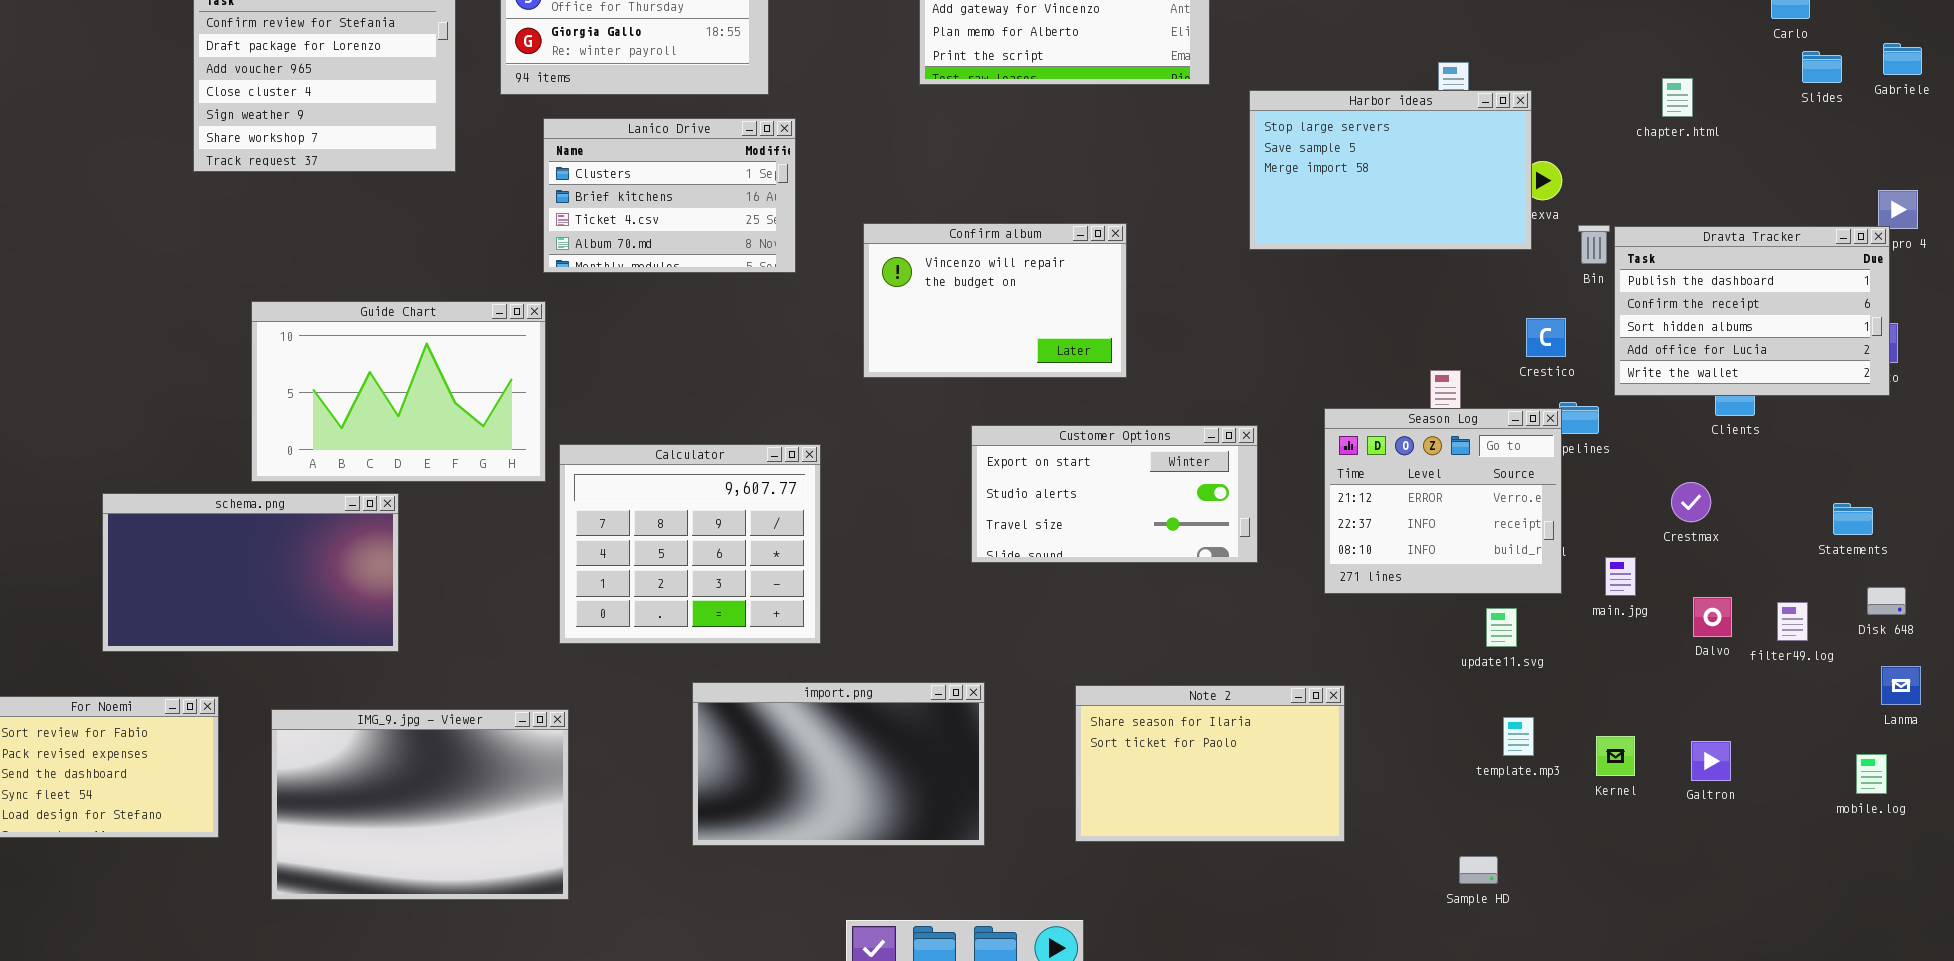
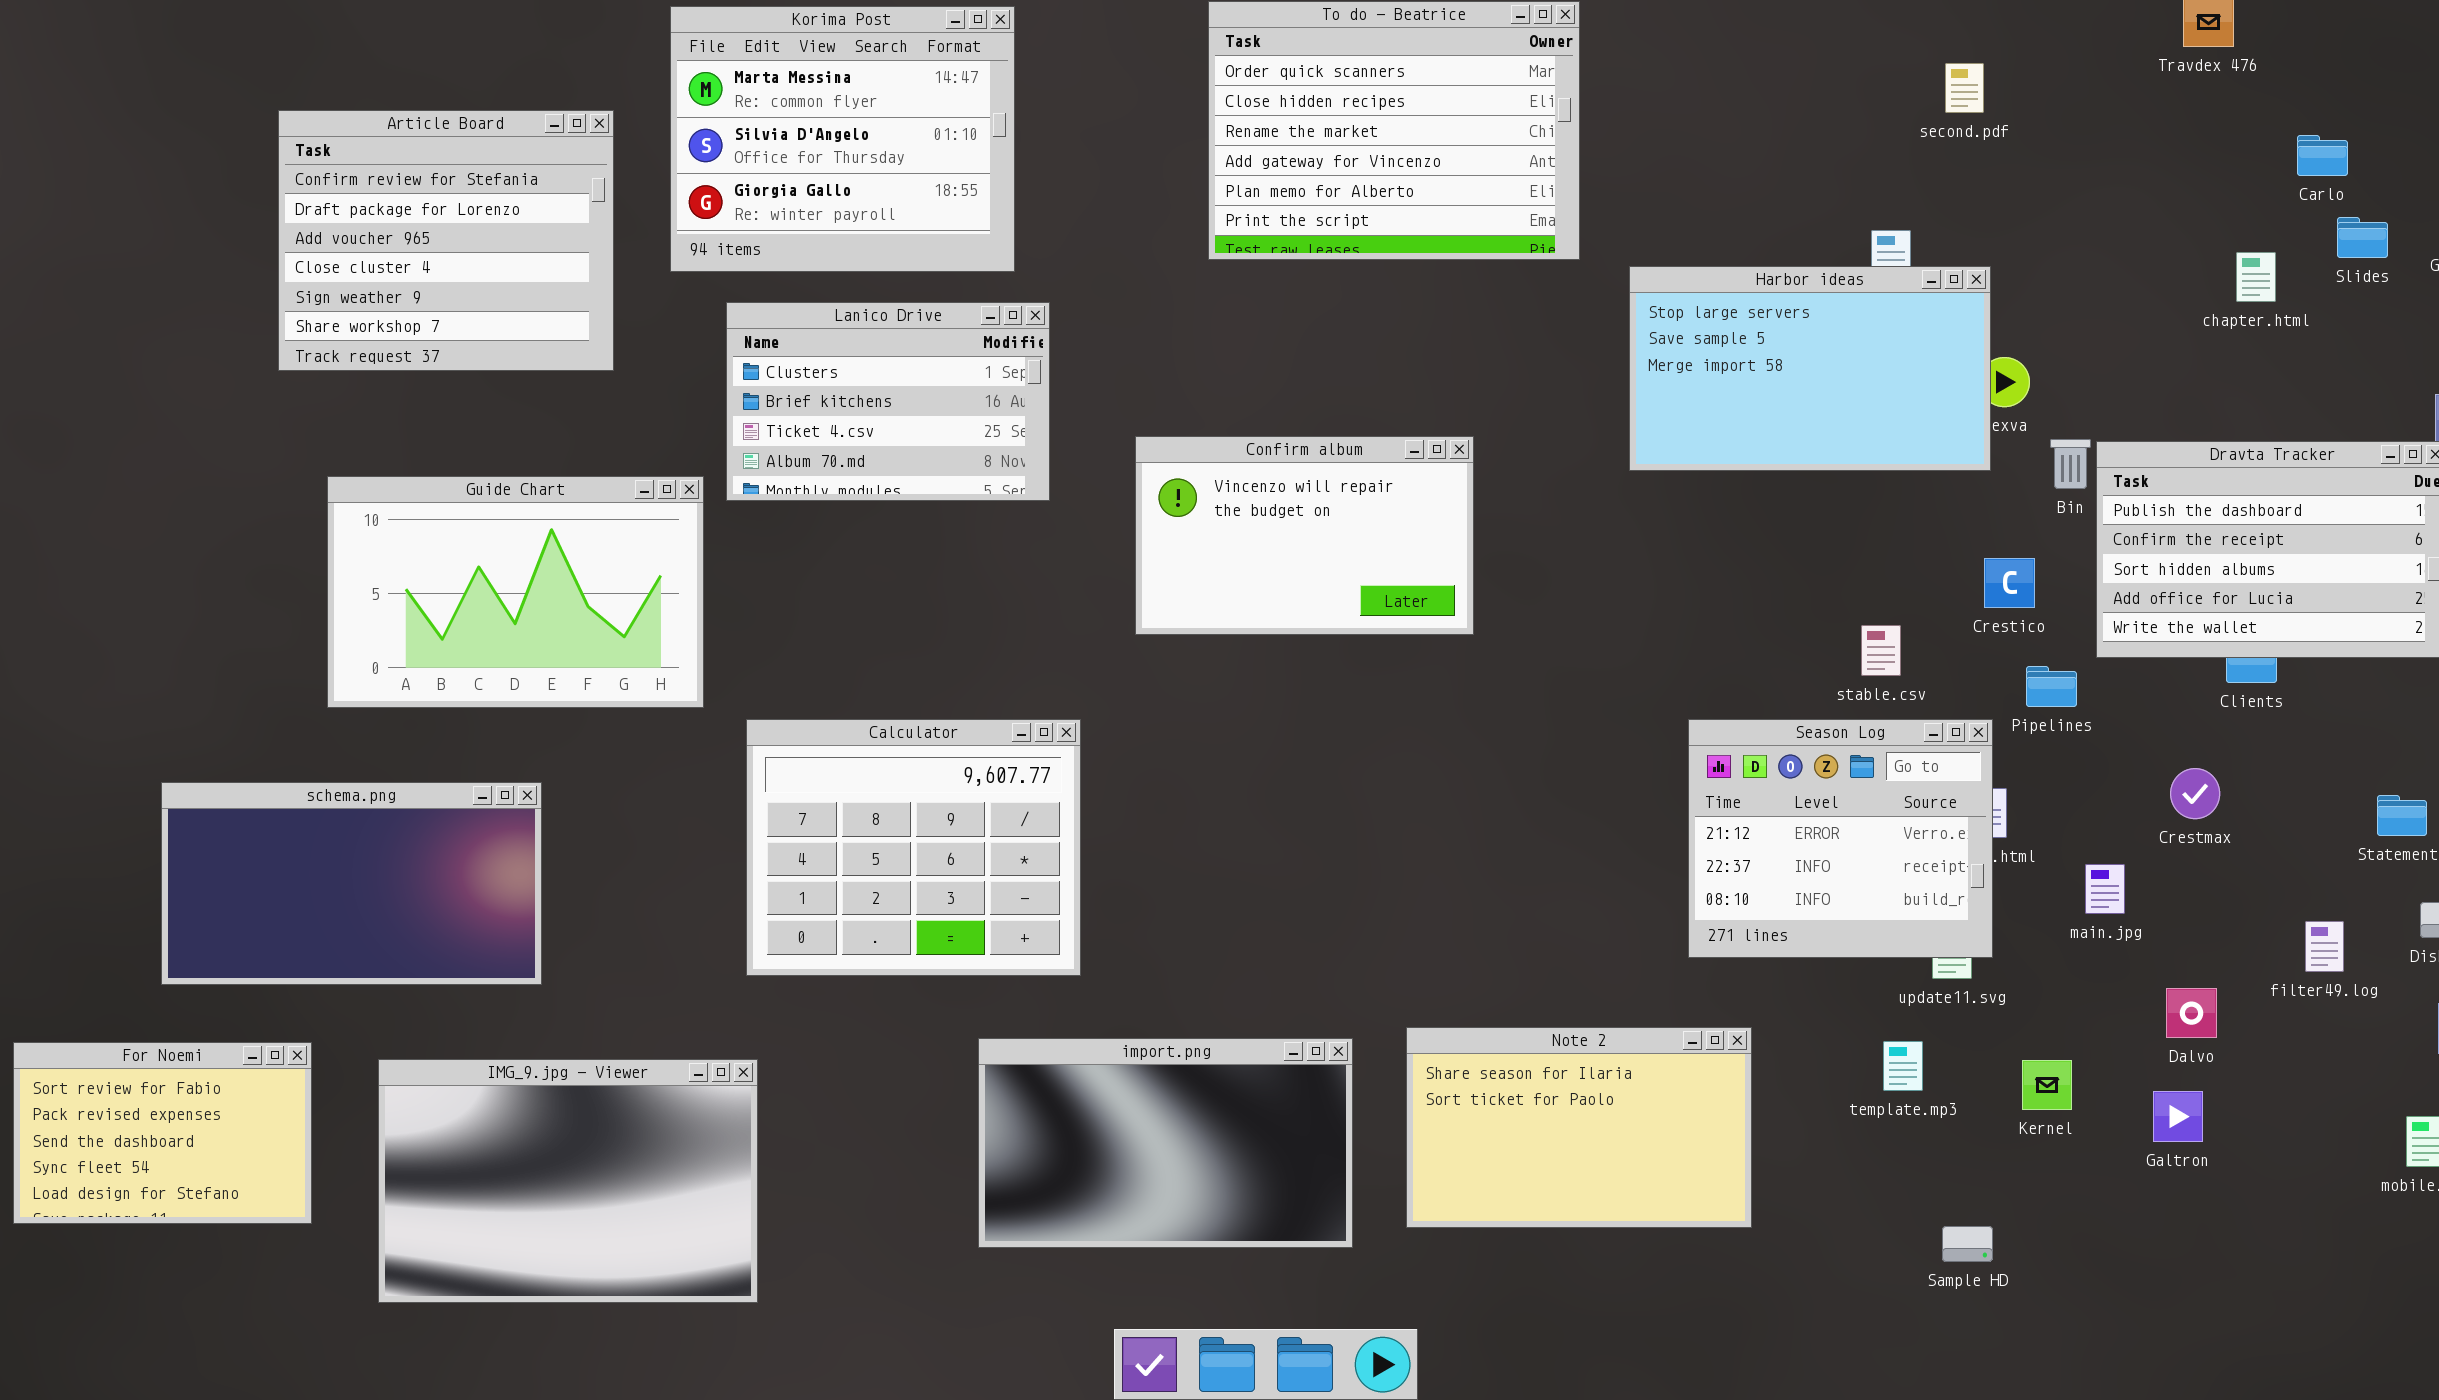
chapter.html: [1662,78,1693,117] -> [2236,252,2276,302], moved
Guide Chart: [251,301,546,482] -> [327,476,704,708], moved
Season Log: [1324,408,1562,594] -> [1688,719,1993,958], moved
Customer Options: [971,425,1258,563] -> none, closed
Dalvo: [1693,597,1732,637] -> [2166,988,2217,1038], moved
import.png: [692,682,985,846] -> [978,1038,1353,1248], moved
template.mp3: [1503,717,1534,756] -> [1883,1041,1923,1091], moved
Kernel: [1596,736,1635,776] -> [2022,1060,2072,1110], moved
Galtron: [1691,741,1731,781] -> [2153,1091,2203,1142], moved
Sample HD: [1459,856,1498,884] -> [1942,1226,1993,1262], moved

